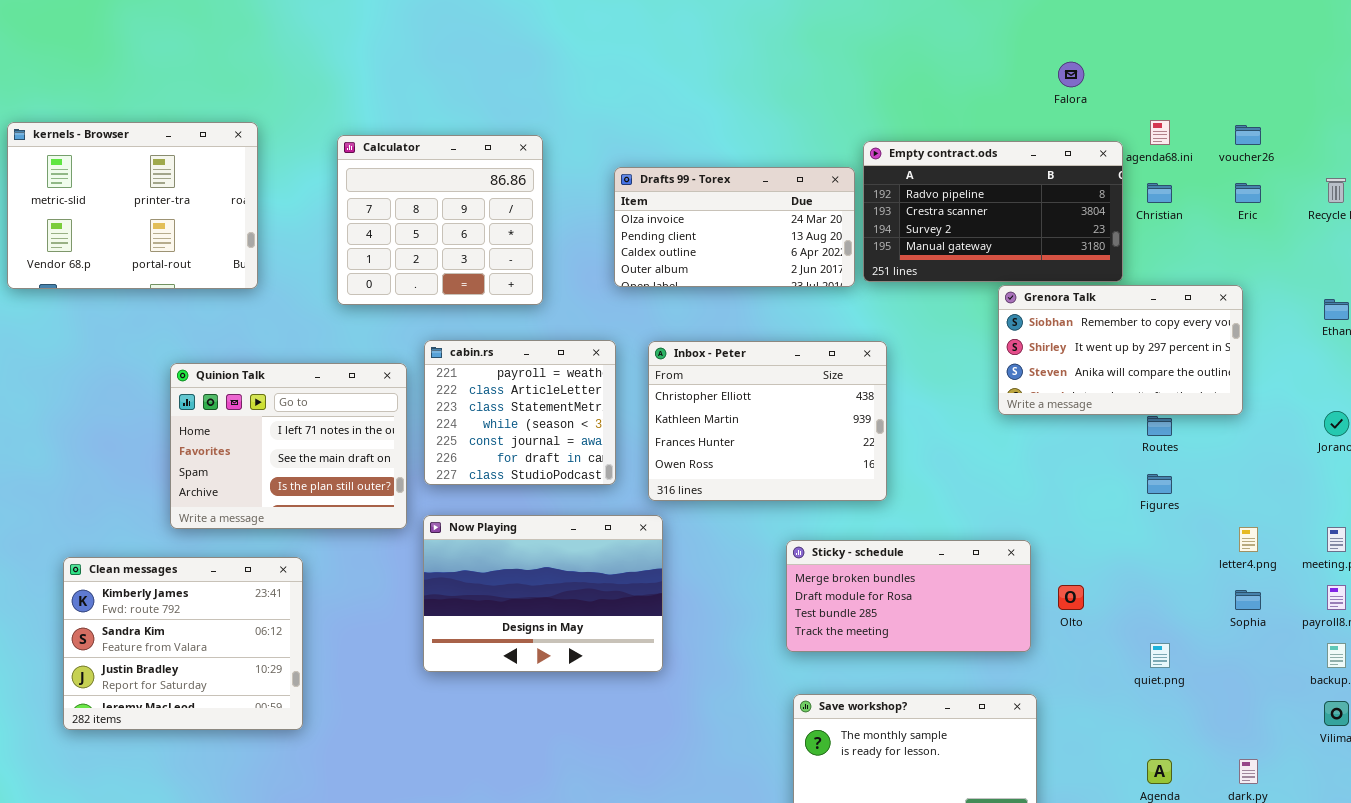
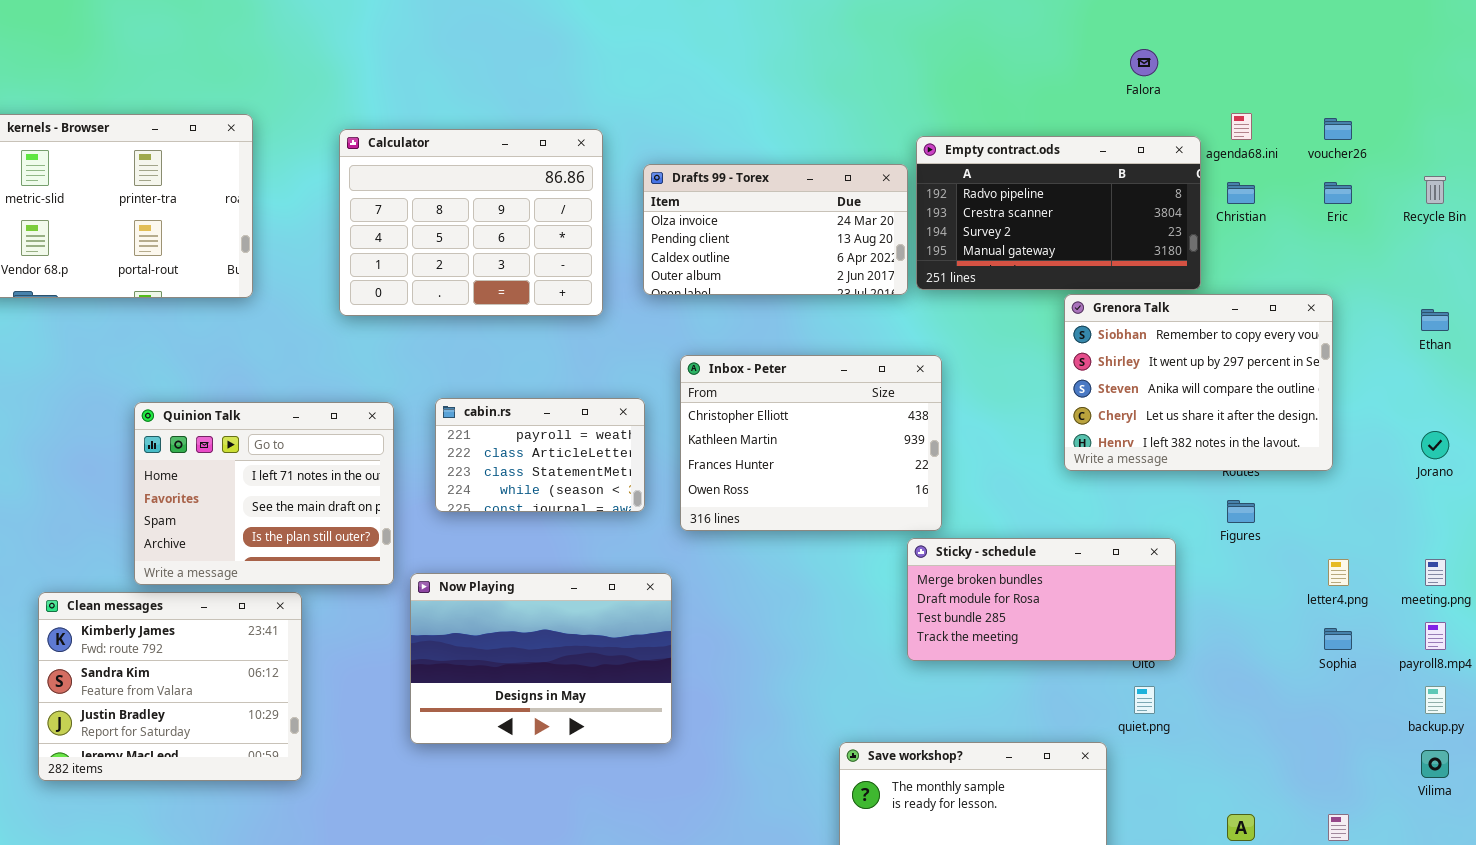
Calculator: [337,135,543,305] -> [339,129,603,316], resized
Grenora Talk: [998,285,1243,415] -> [1064,294,1333,471], resized
cabin.rs: [424,340,616,485] -> [435,398,645,512], resized
Quinion Talk: [170,363,407,529] -> [134,402,394,585], moved
Now Playing: [423,515,663,672] -> [410,573,672,744], moved
Sticky - schedule: [786,540,1031,652] -> [907,538,1176,661], moved
quiet.png: [1150,643,1170,668] -> [1134,686,1155,714], moved

